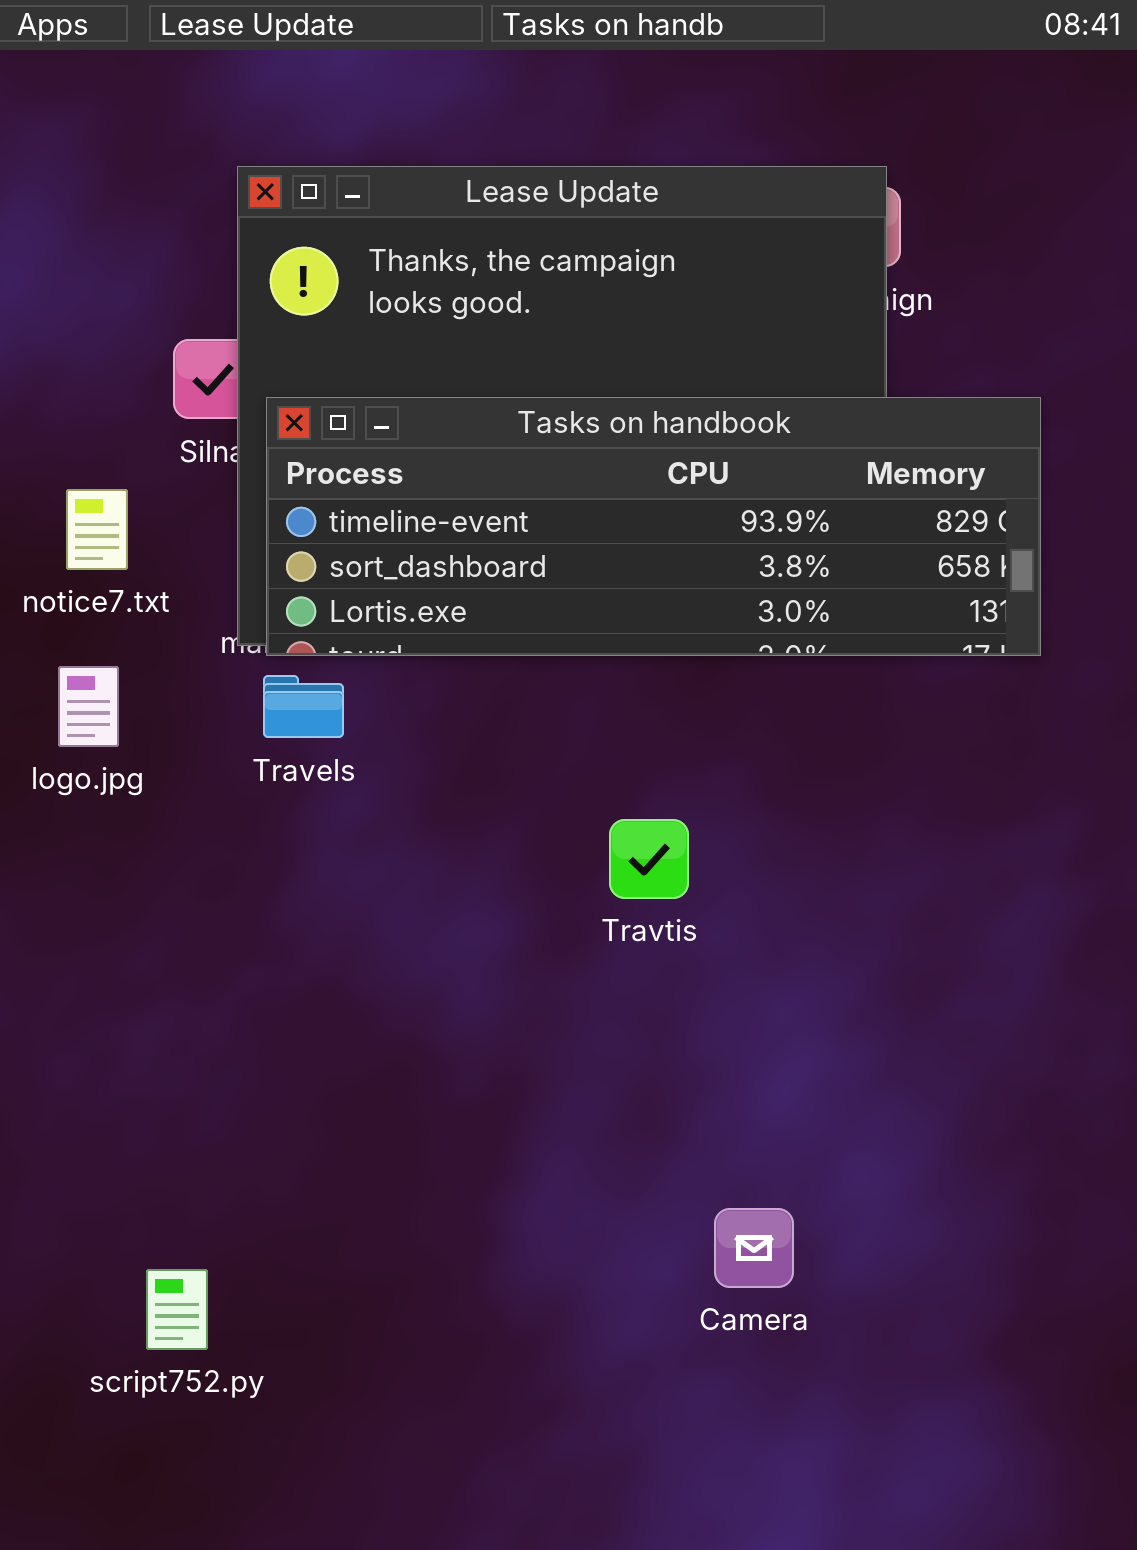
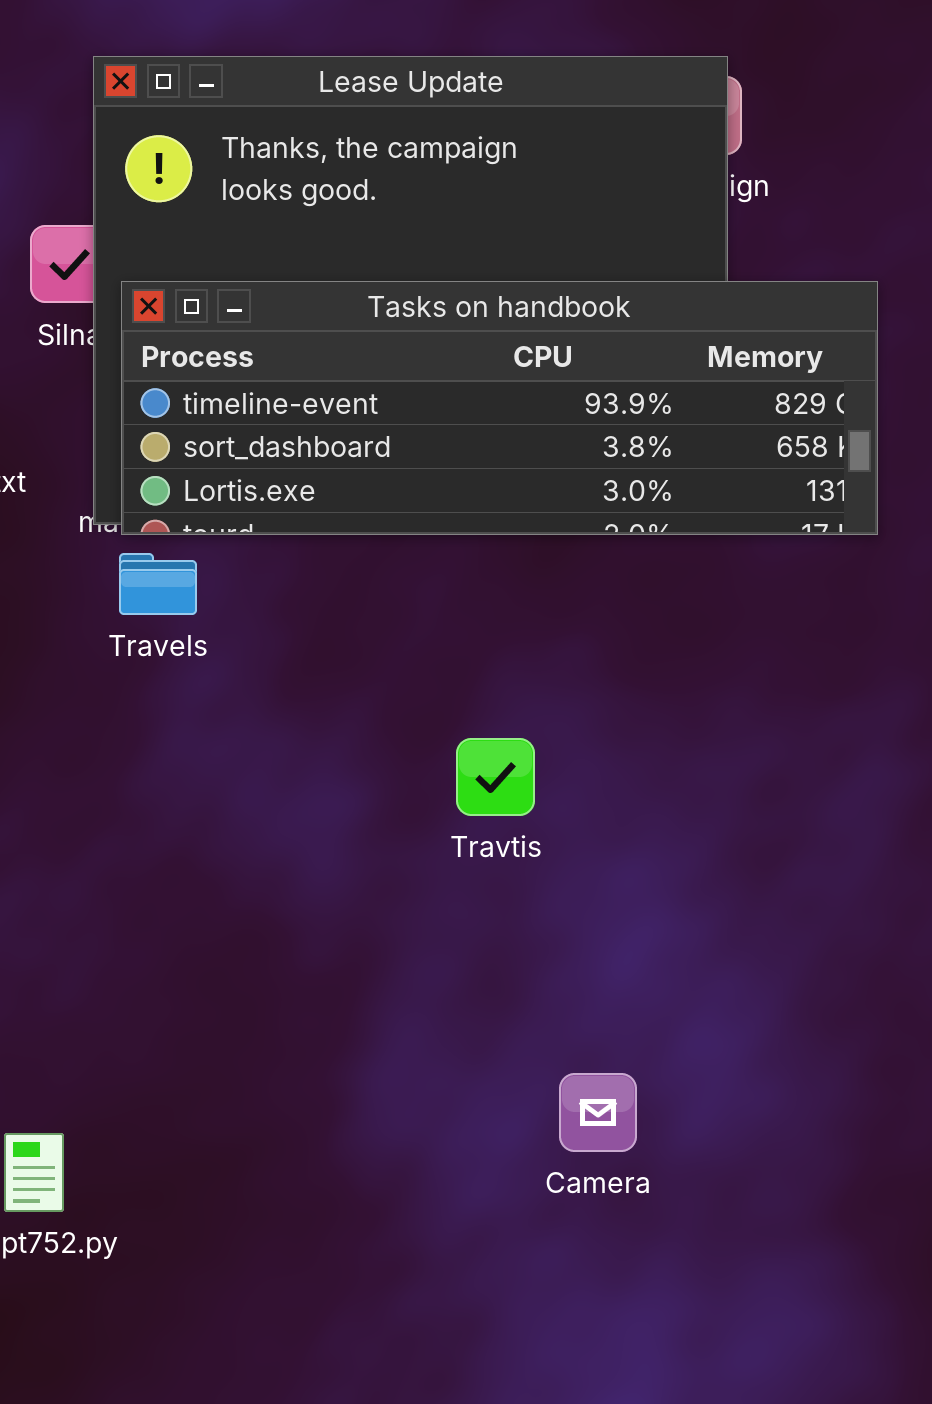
Travtis: [609,819,689,899] -> [456,738,535,816], moved

